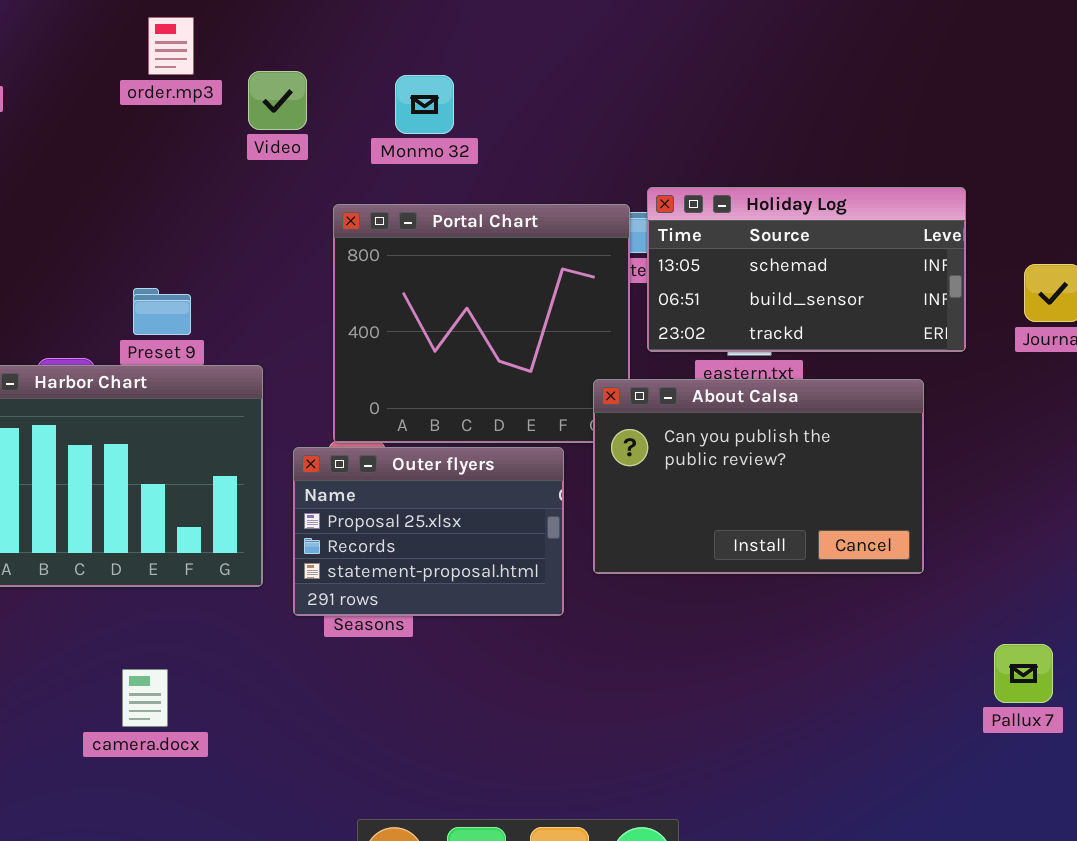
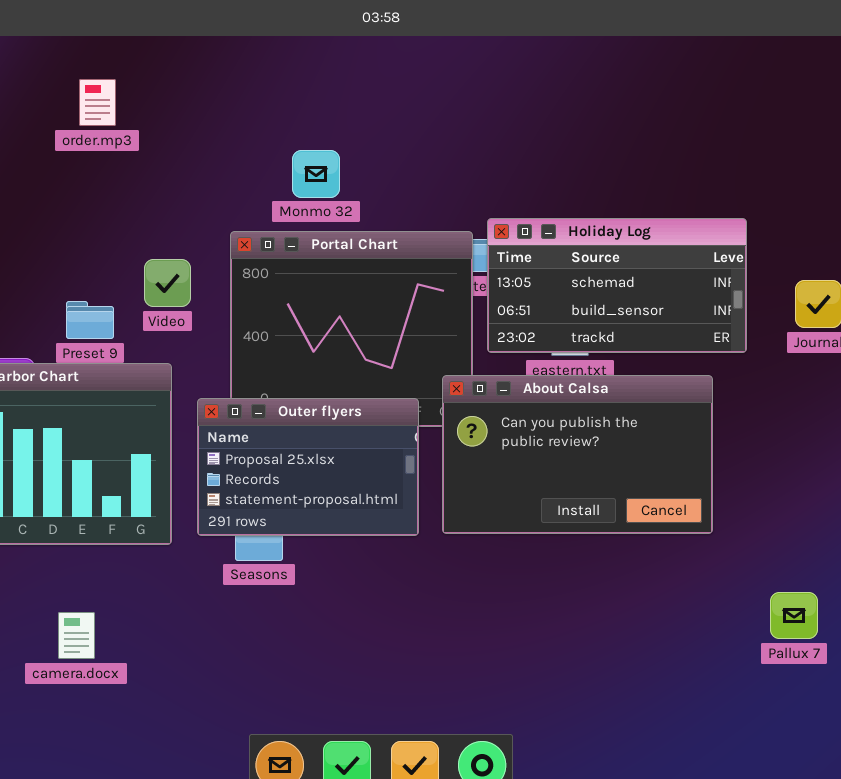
Video: [248,71,307,130] -> [144,259,191,307], moved
Monmo 32: [395,75,454,134] -> [292,150,340,198], moved
Outer flyers: [293,447,564,616] -> [197,398,419,536], moved

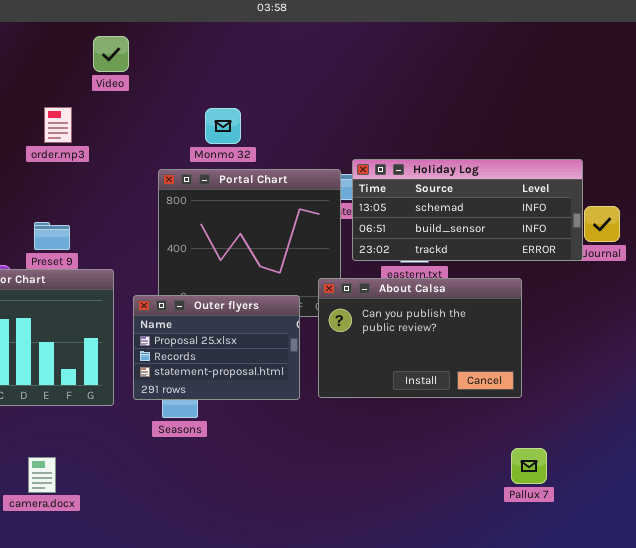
order.mp3: [79,79,116,126] -> [44,107,72,143], moved
Holiday Log: [487,218,747,353] -> [352,159,583,261], resized
Video: [144,259,191,307] -> [93,36,129,72], moved
Pallux 7: [770,592,818,639] -> [511,448,547,484], moved

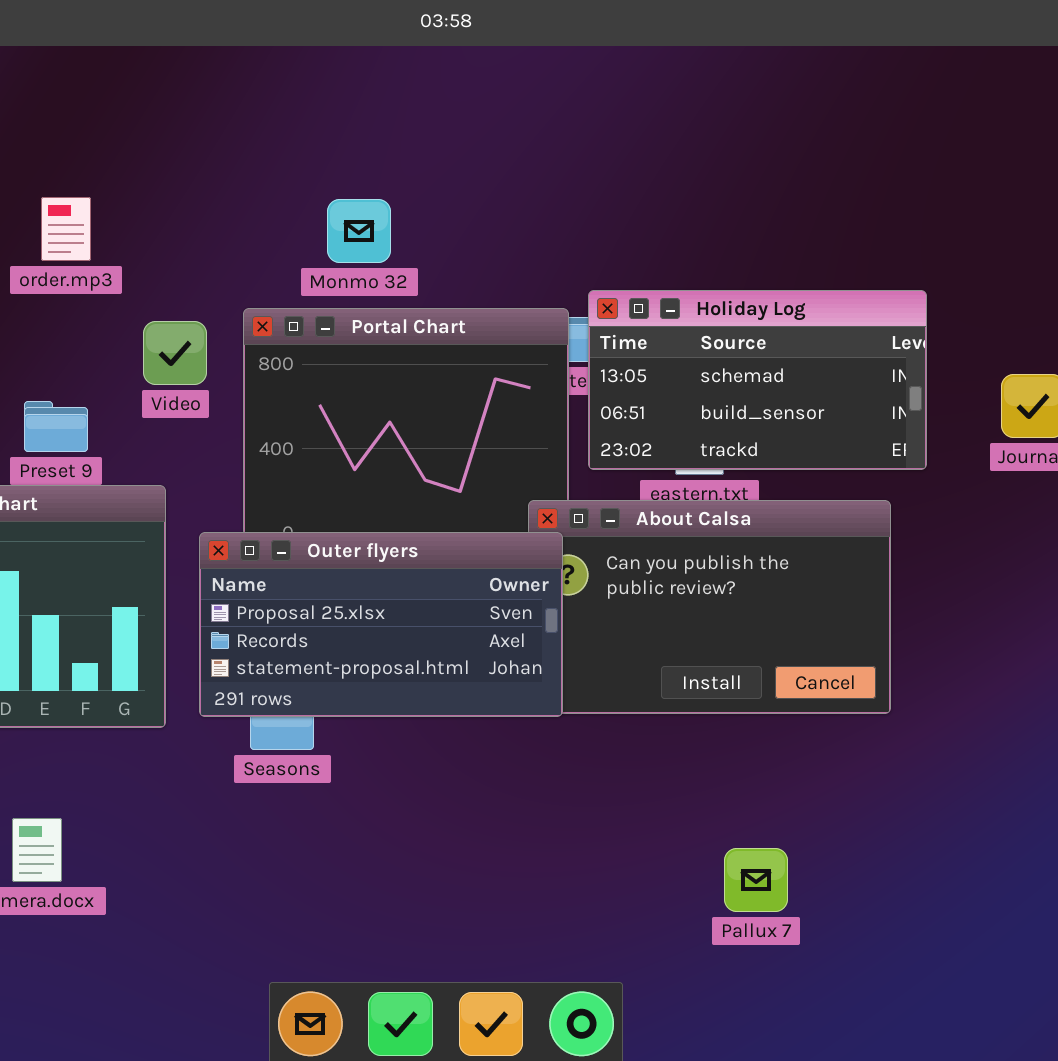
Video: [93,36,129,72] -> [143,321,207,385], moved
Holiday Log: [352,159,583,261] -> [588,290,927,470], resized
Outer flyers: [133,295,300,400] -> [199,532,563,717], resized
Pallux 7: [511,448,547,484] -> [724,848,788,912], moved

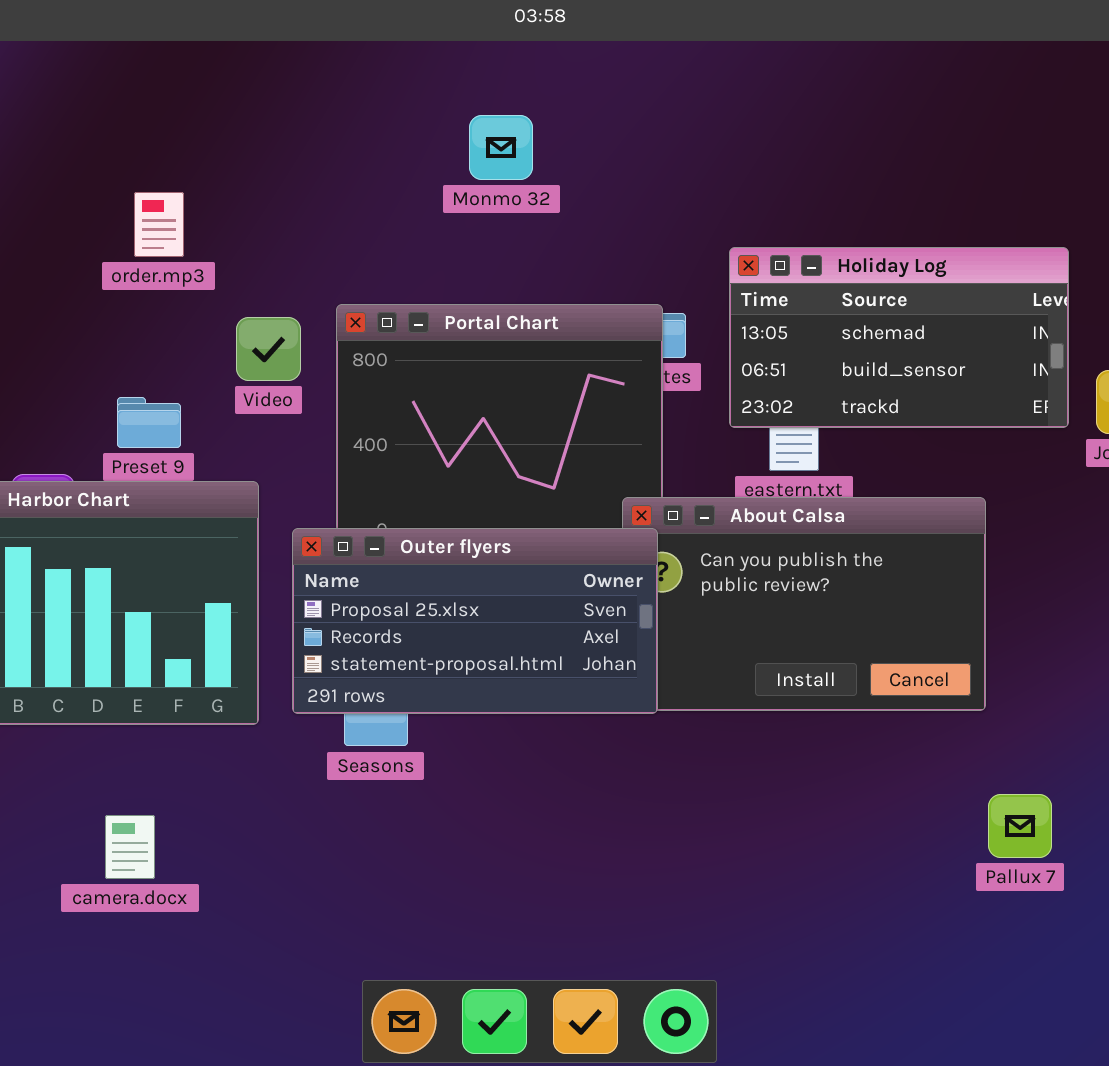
Monmo 32: [327,199,391,263] -> [469,115,533,180], moved
Holiday Log: [588,290,927,470] -> [729,247,1069,428], moved
Pallux 7: [724,848,788,912] -> [988,794,1052,858], moved

